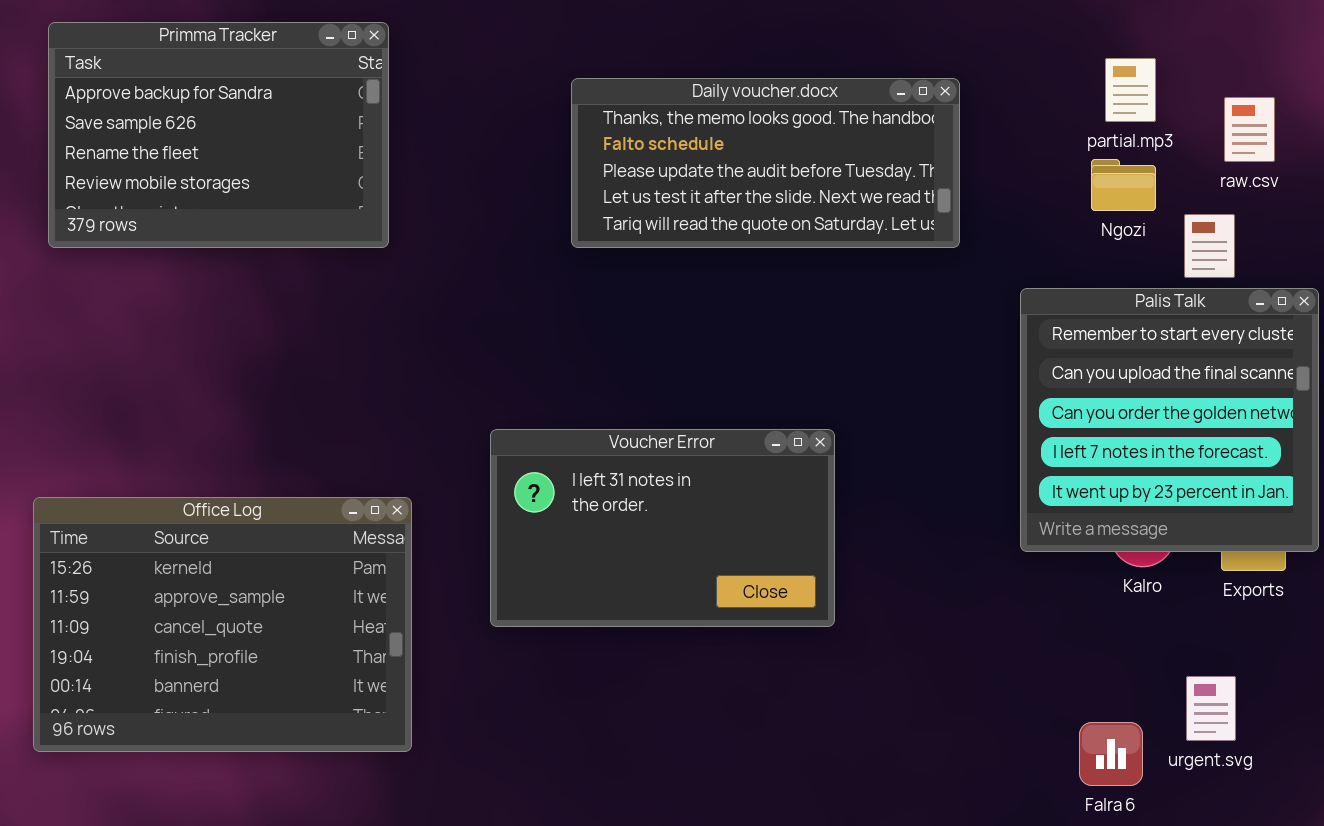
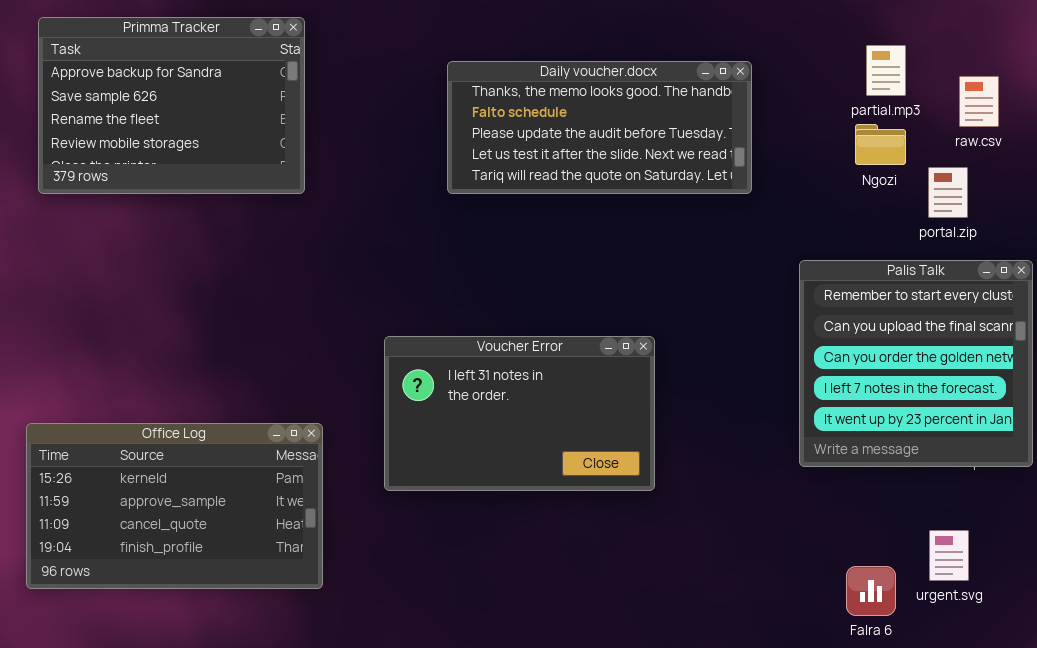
Palis Talk: [1020,288,1319,552] -> [799,260,1033,467], moved
Office Log: [33,497,412,752] -> [26,423,323,589], resized

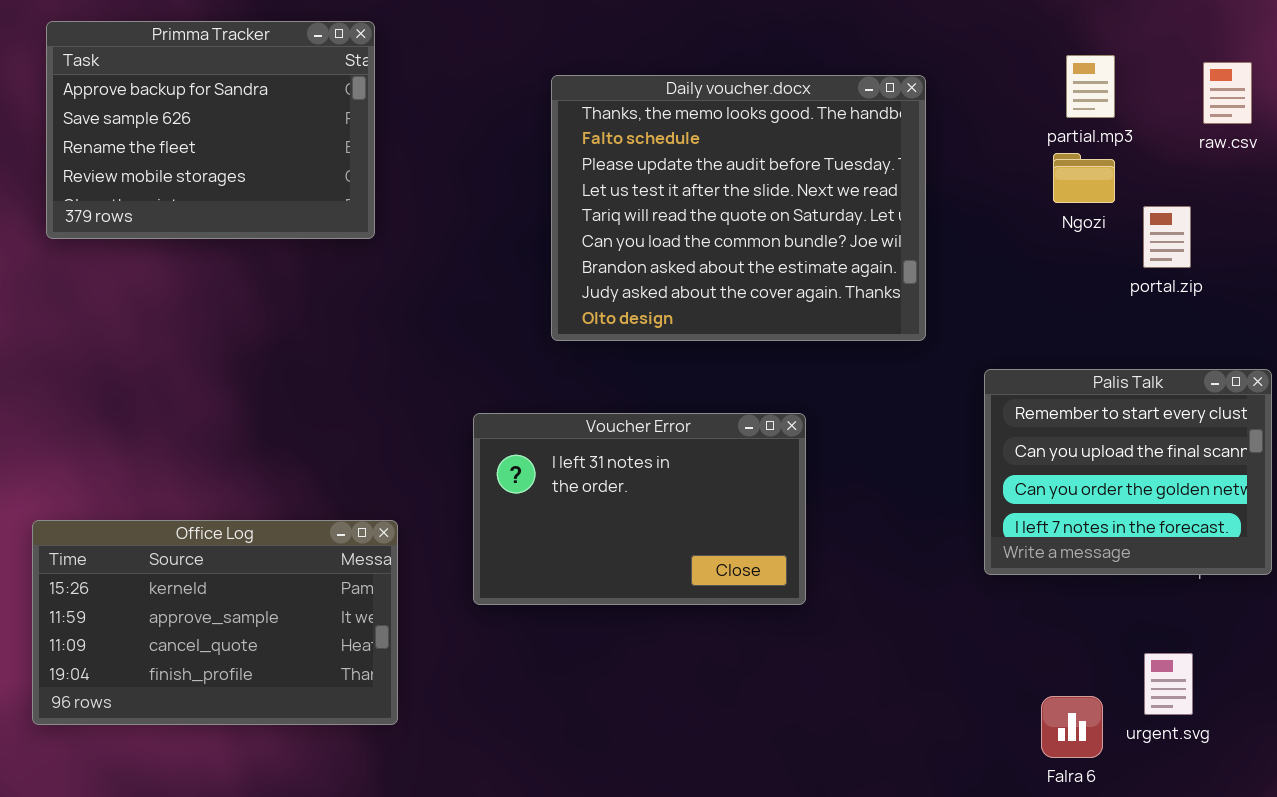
Daily voucher.docx: [447,61,752,194] -> [551,75,926,341], resized
raw.csv: [959,76,999,127] -> [1203,62,1252,124], moved
Palis Talk: [799,260,1033,467] -> [984,369,1272,575], resized

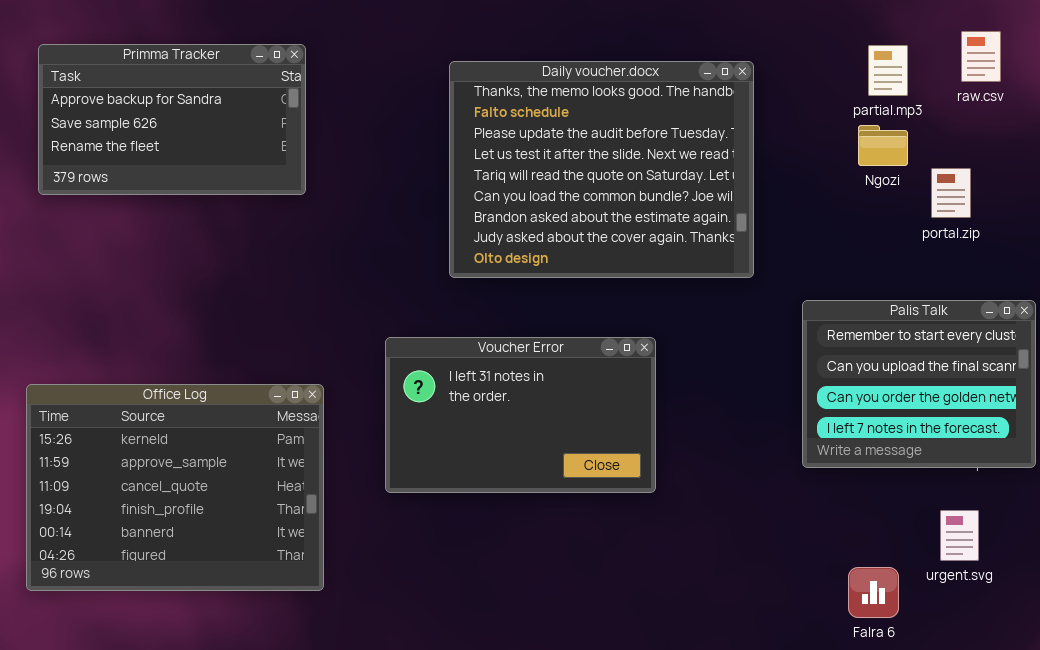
Primma Tracker: [46,21,375,239] -> [38,44,306,195], resized
raw.csv: [1203,62,1252,124] -> [961,31,1001,82], moved
Office Log: [32,520,398,725] -> [26,384,324,591], resized
urgent.svg: [1144,653,1193,715] -> [940,510,979,561], moved

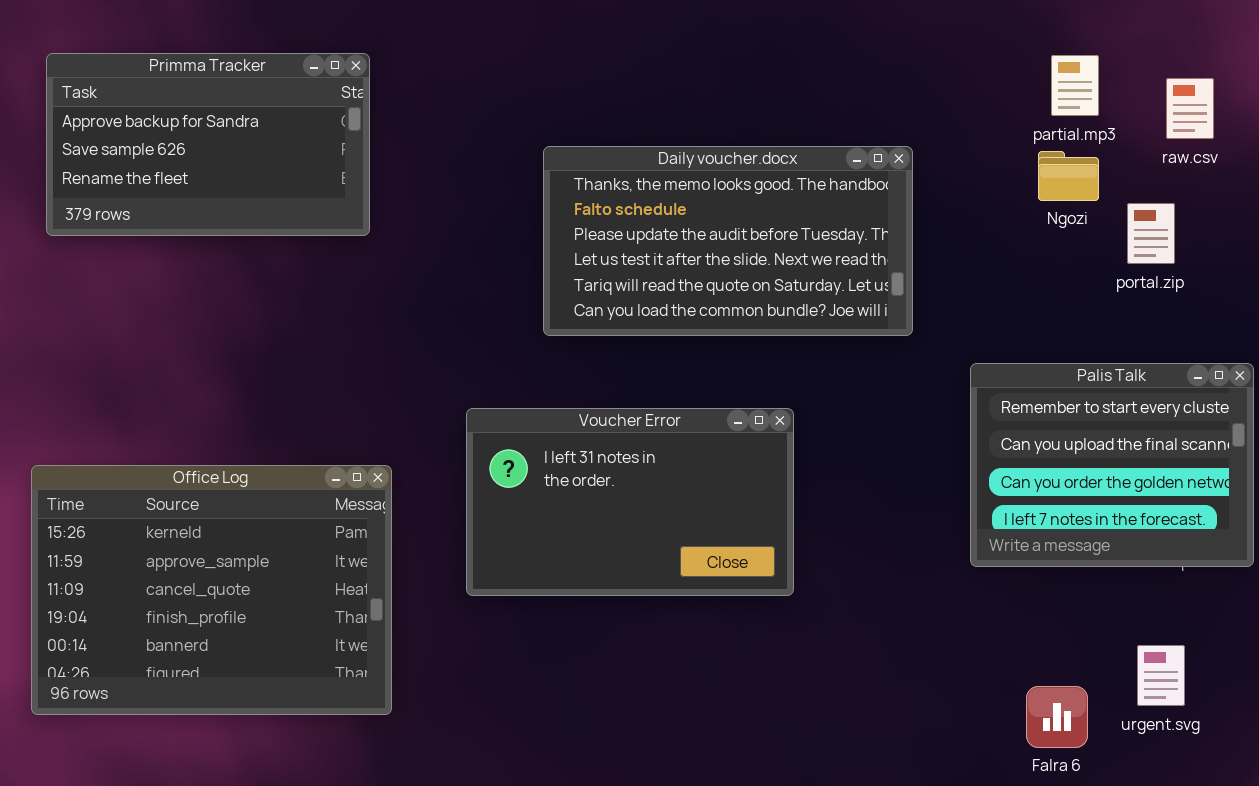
raw.csv: [961,31,1001,82] -> [1166,78,1214,139], moved
Daily voucher.docx: [449,61,754,278] -> [543,146,913,336], resized
urgent.svg: [940,510,979,561] -> [1137,645,1185,706], moved

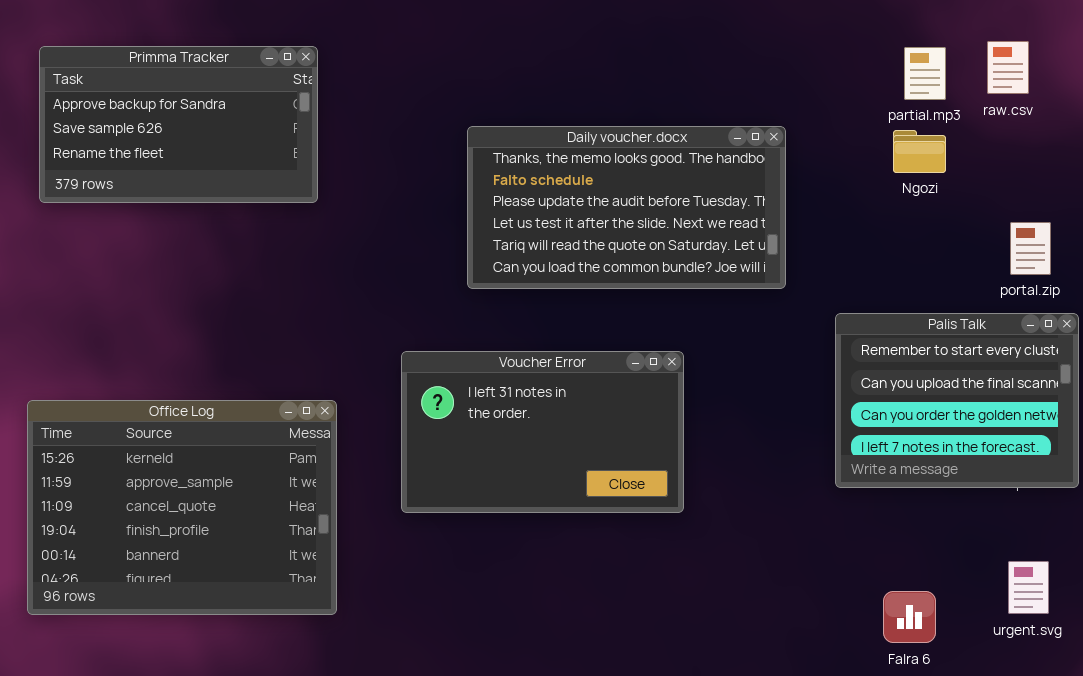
raw.csv: [1166,78,1214,139] -> [987,41,1029,94], moved
portal.zip: [1127,203,1175,264] -> [1010,222,1051,275], moved
urgent.svg: [1137,645,1185,706] -> [1008,561,1049,614], moved

